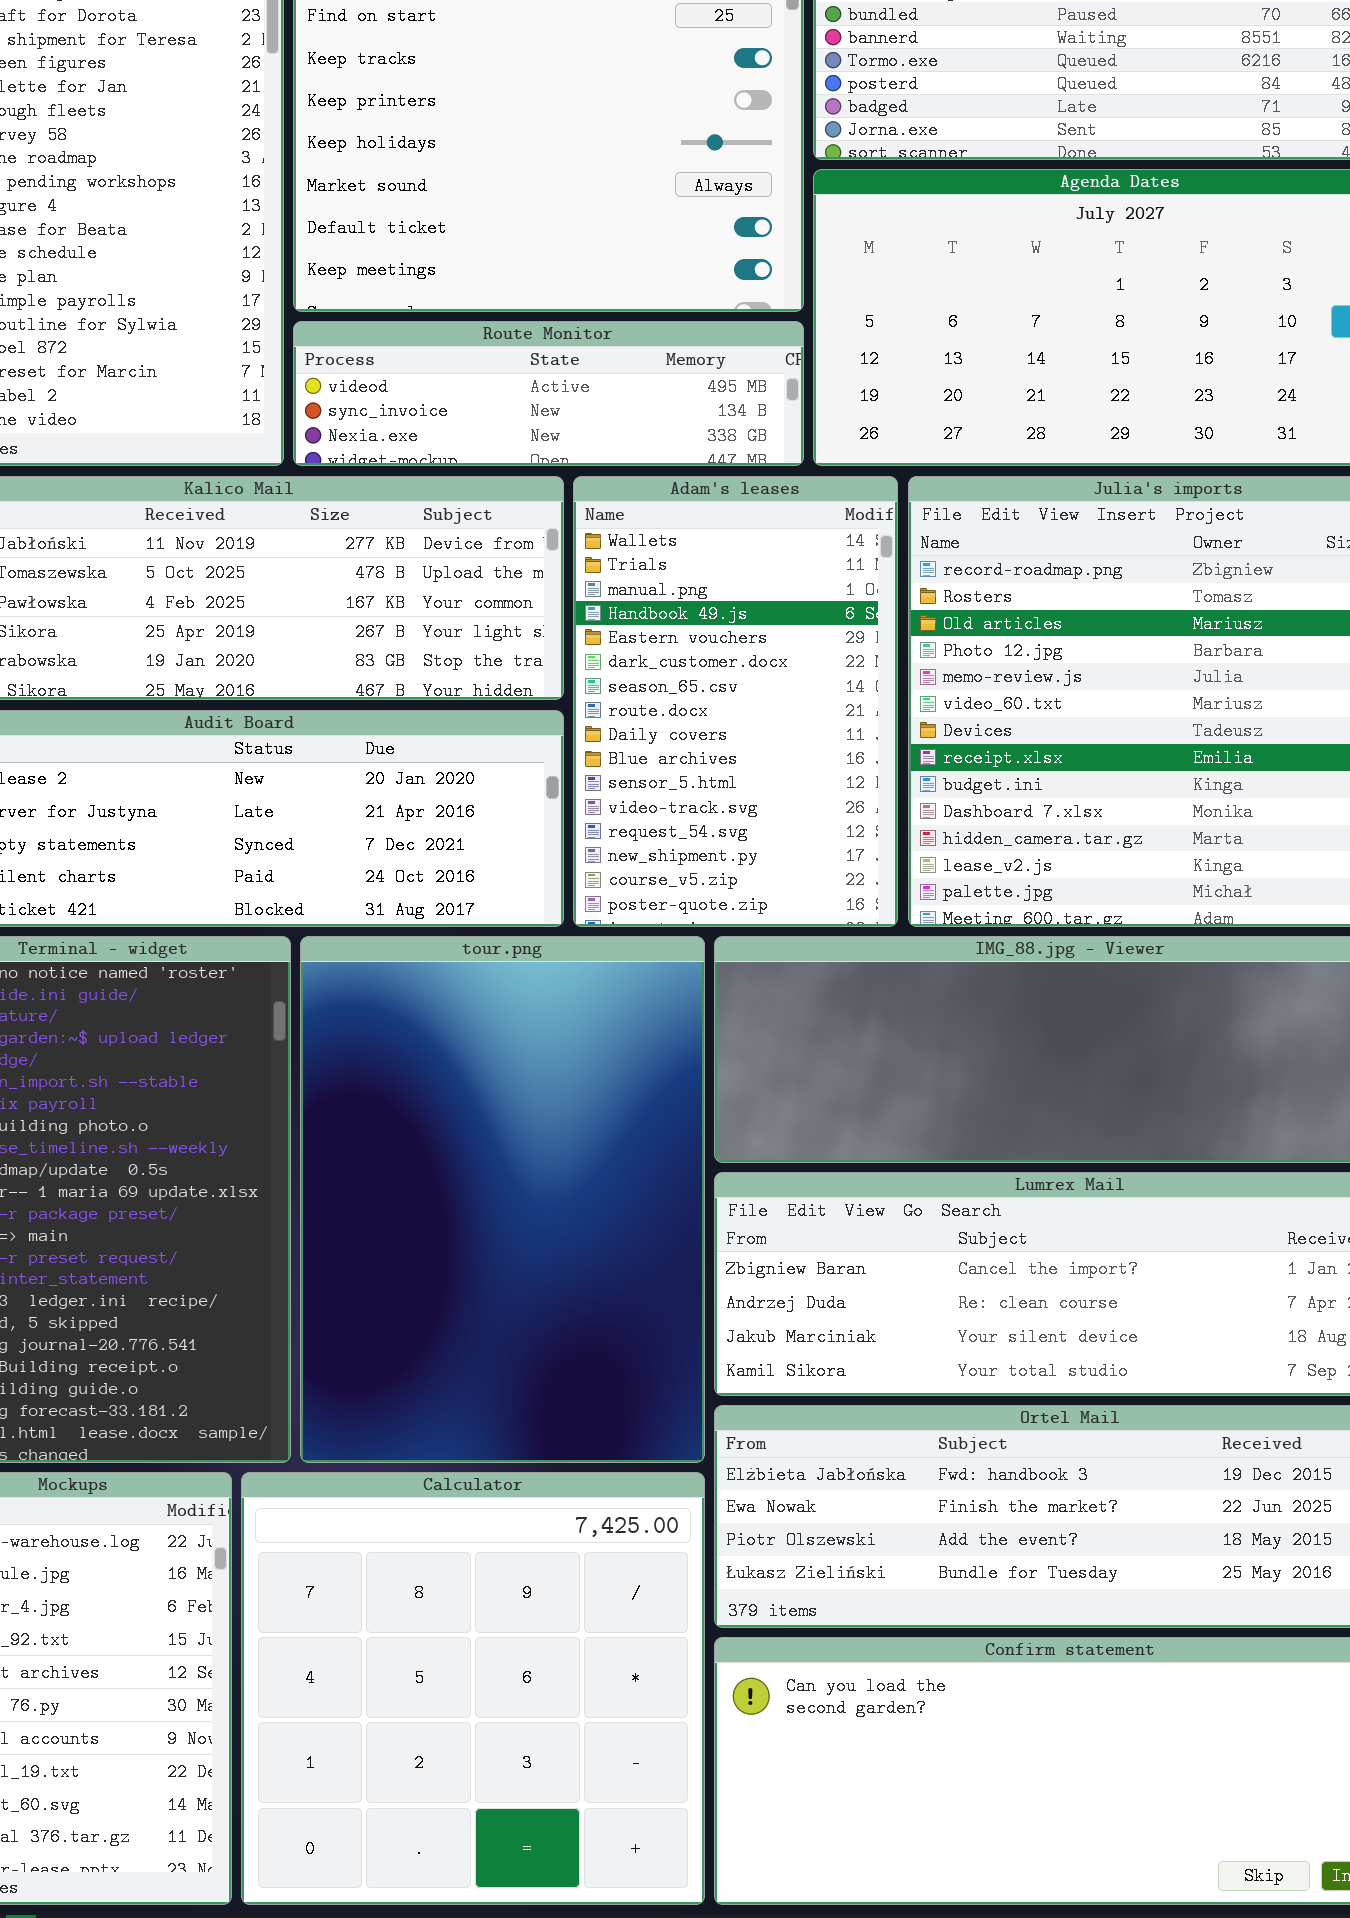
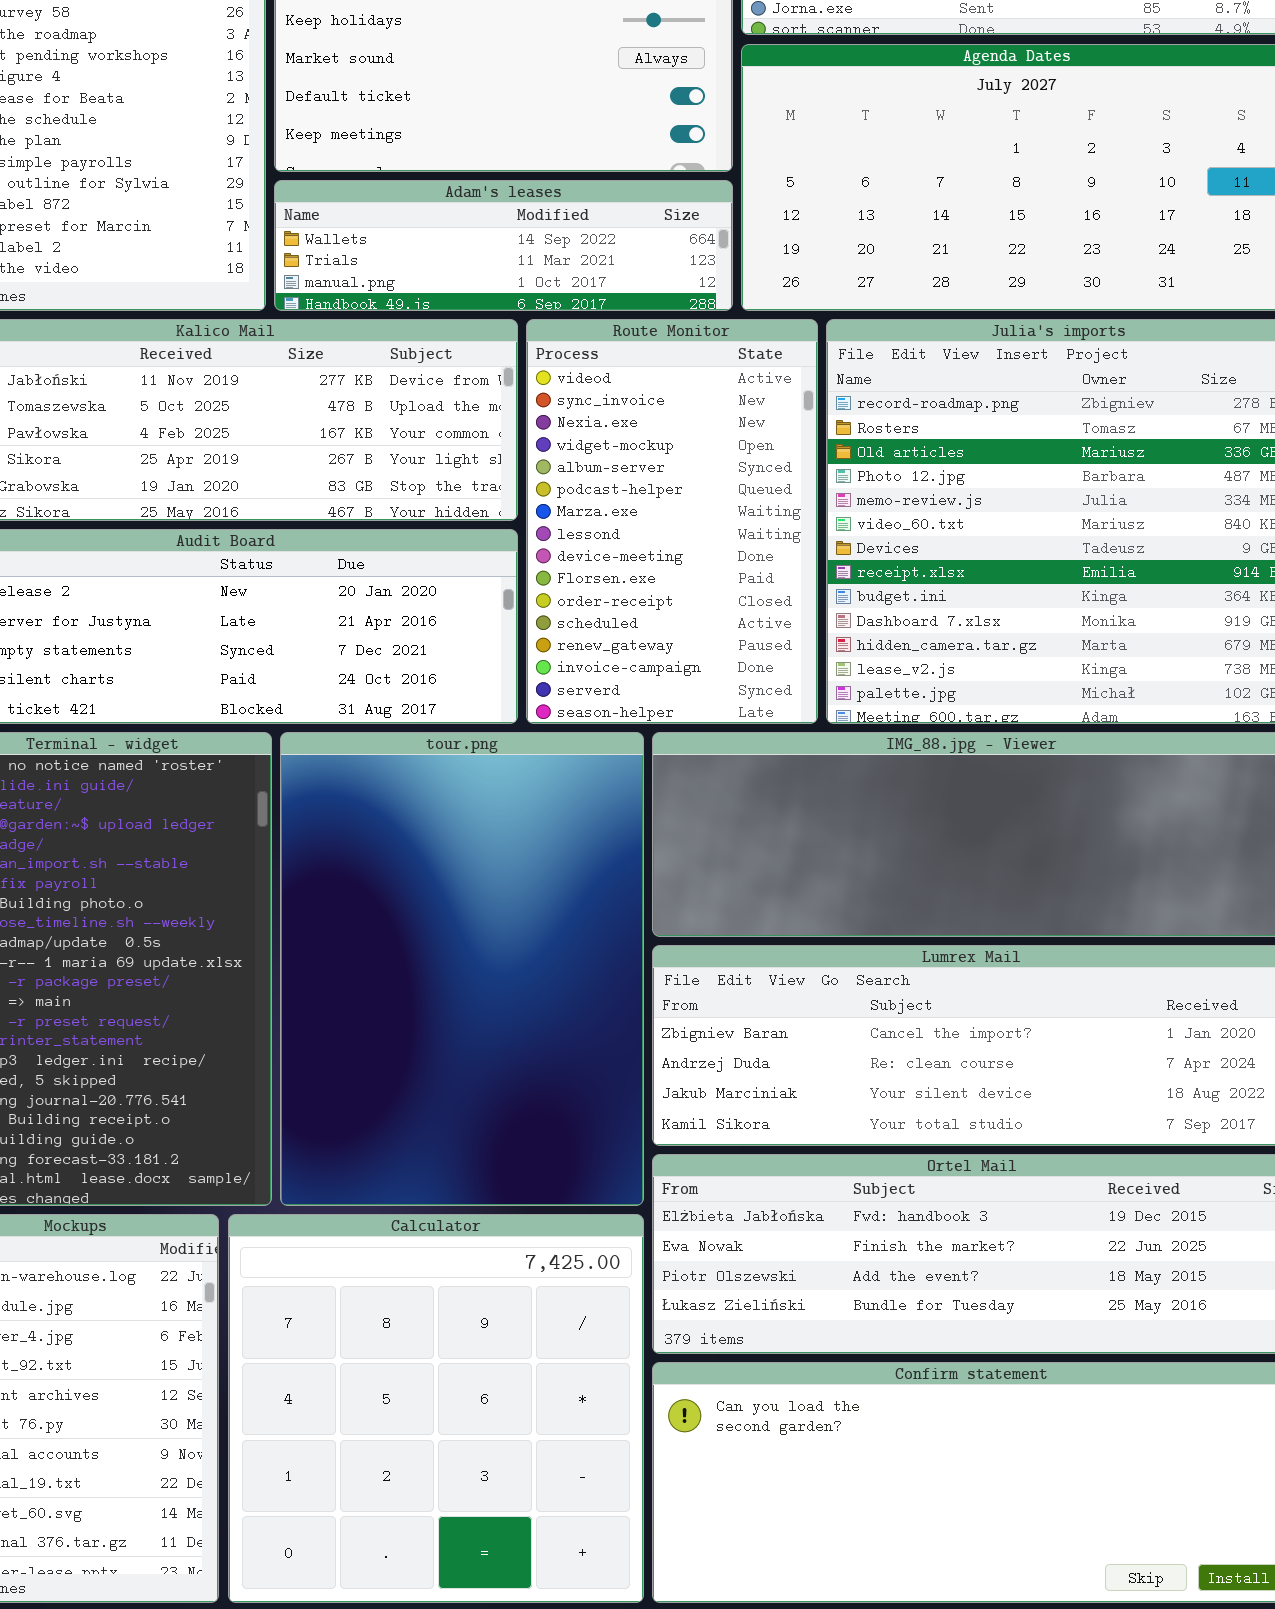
Route Monitor: [293,321,804,466] -> [526,319,818,724], moved, resized
Adam's leases: [573,476,898,927] -> [274,180,733,311], moved, resized

